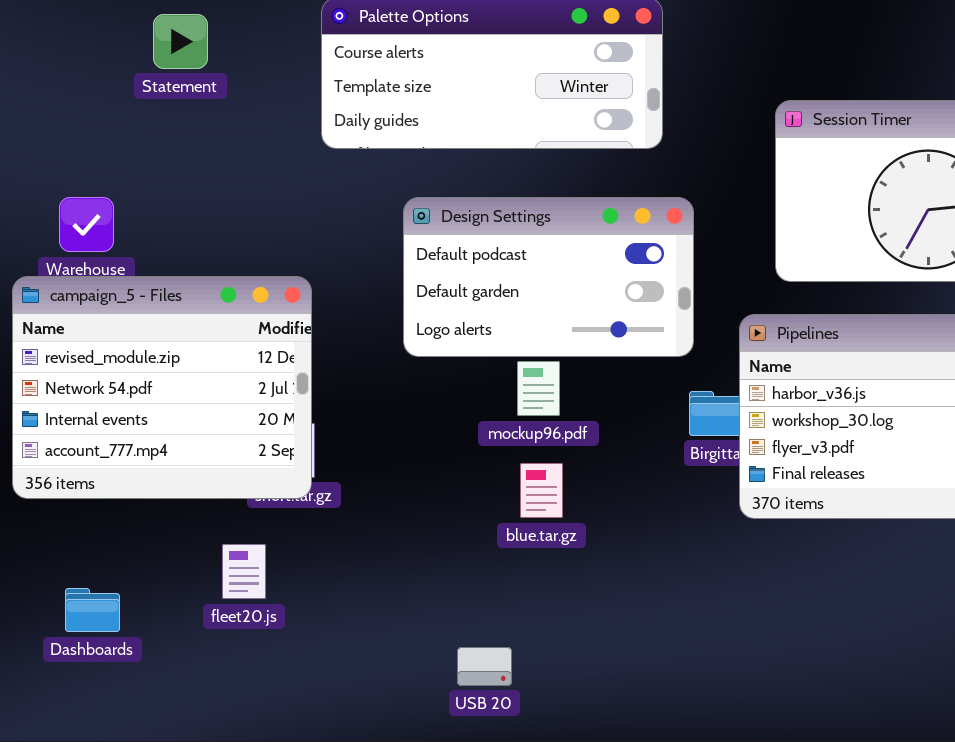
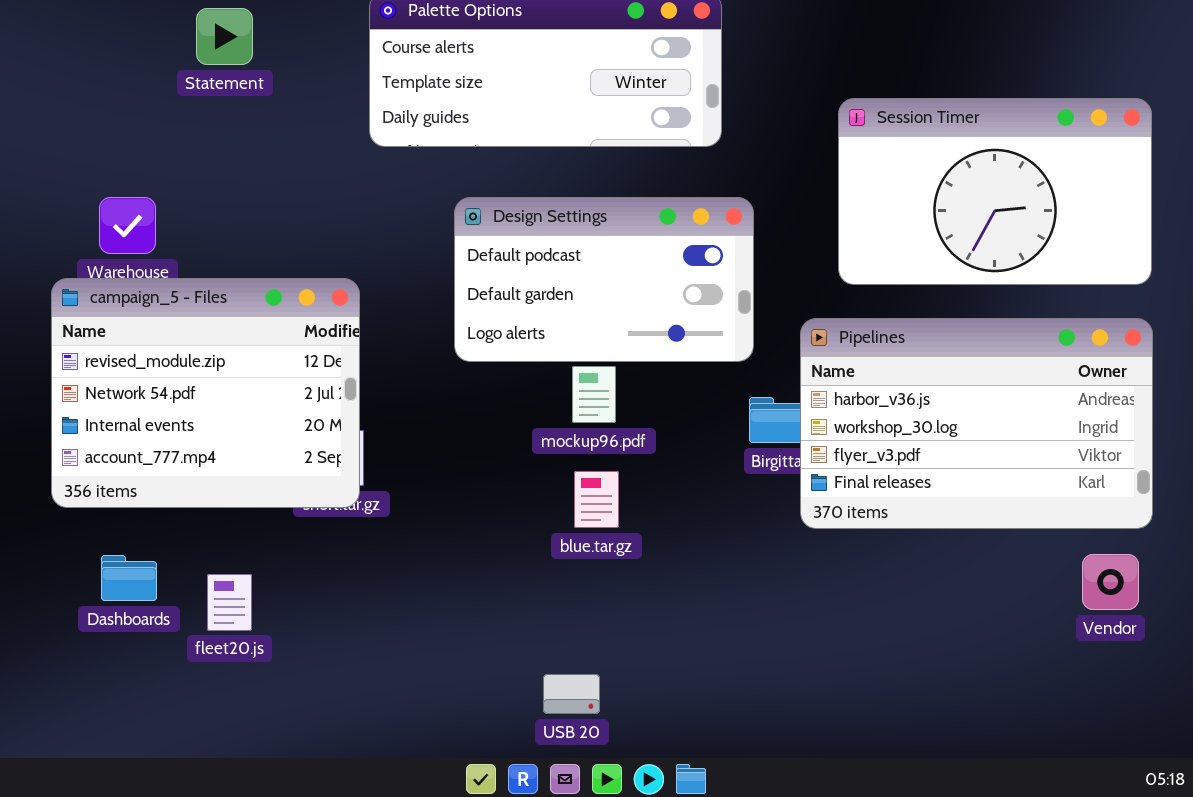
fleet20.js: [222,544,266,599] -> [207,574,252,631], moved
Dashboards: [65,588,120,632] -> [101,555,157,601], moved
USB 20: [457,647,512,686] -> [543,674,600,714], moved

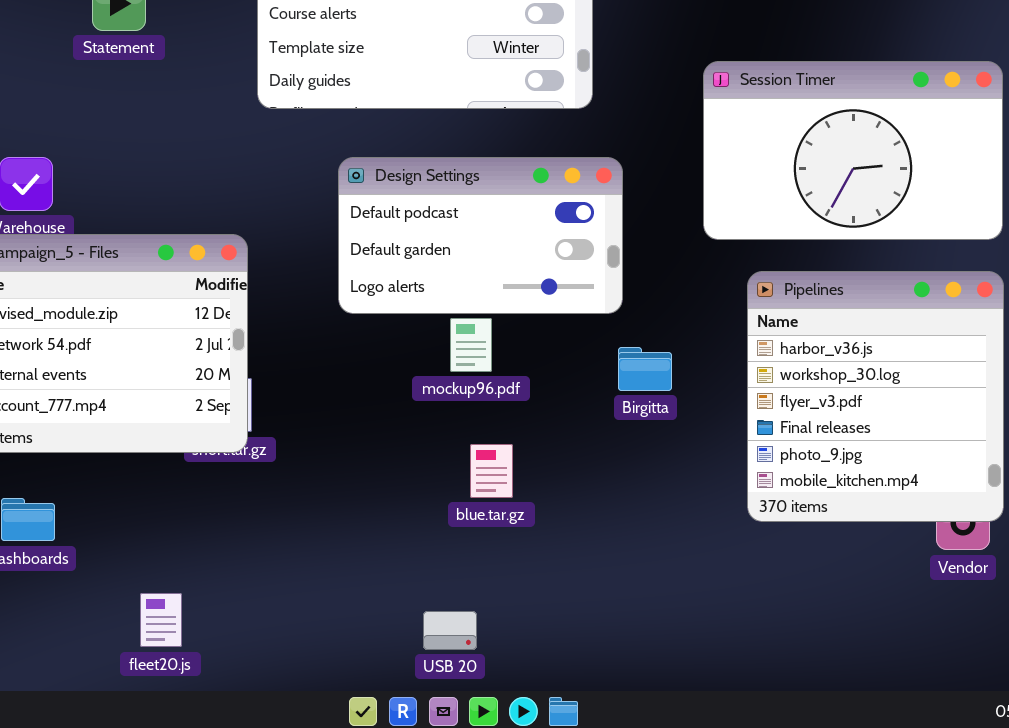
Pipelines: [800,318,1153,529] -> [747,271,1004,522], resized
blue.tar.gz: [574,471,619,528] -> [470,444,513,498], moved
fleet20.js: [207,574,252,631] -> [140,593,182,647], moved

